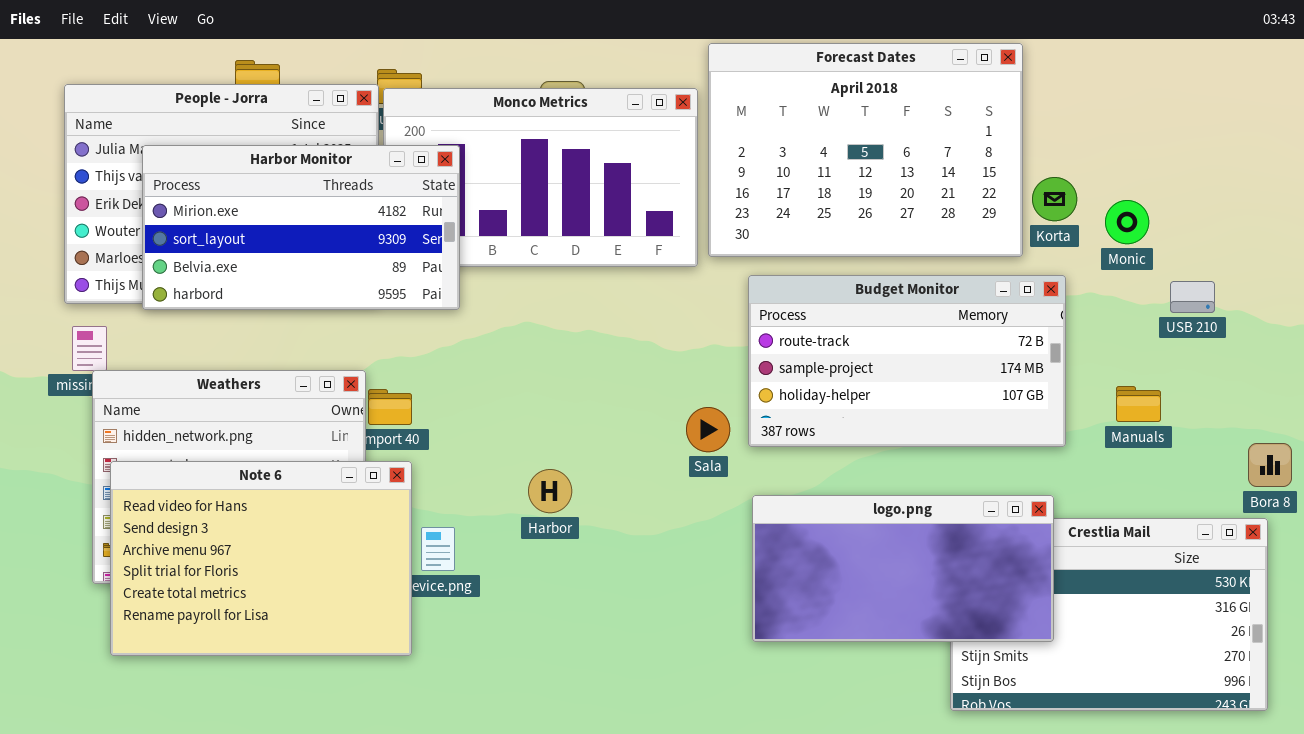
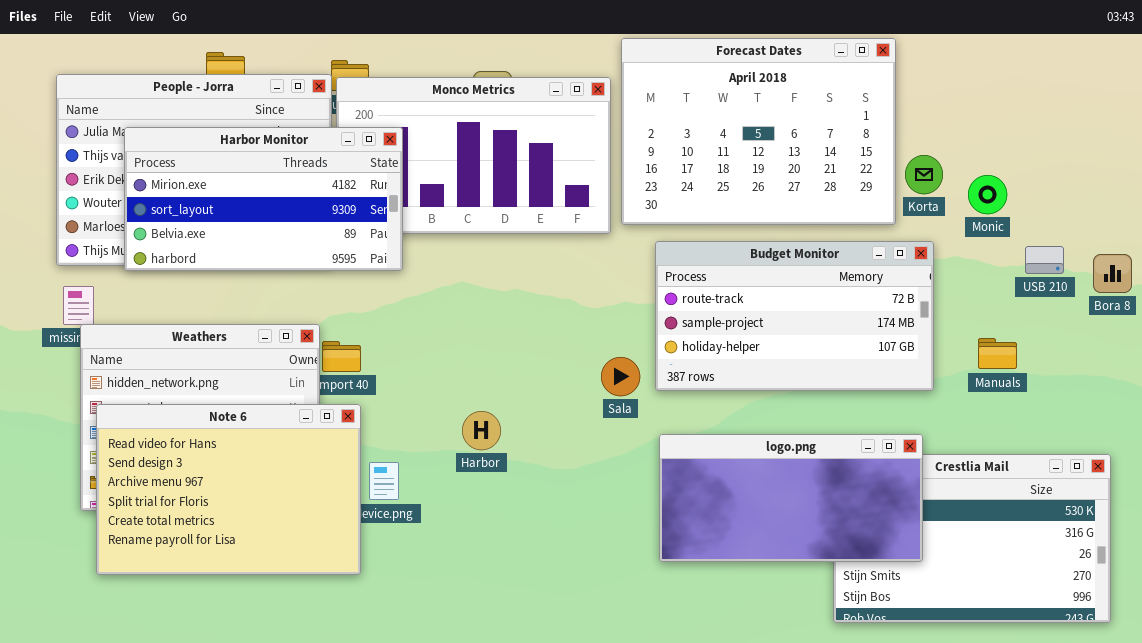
Bora 8: [1248,443,1292,487] -> [1093,254,1132,293], moved

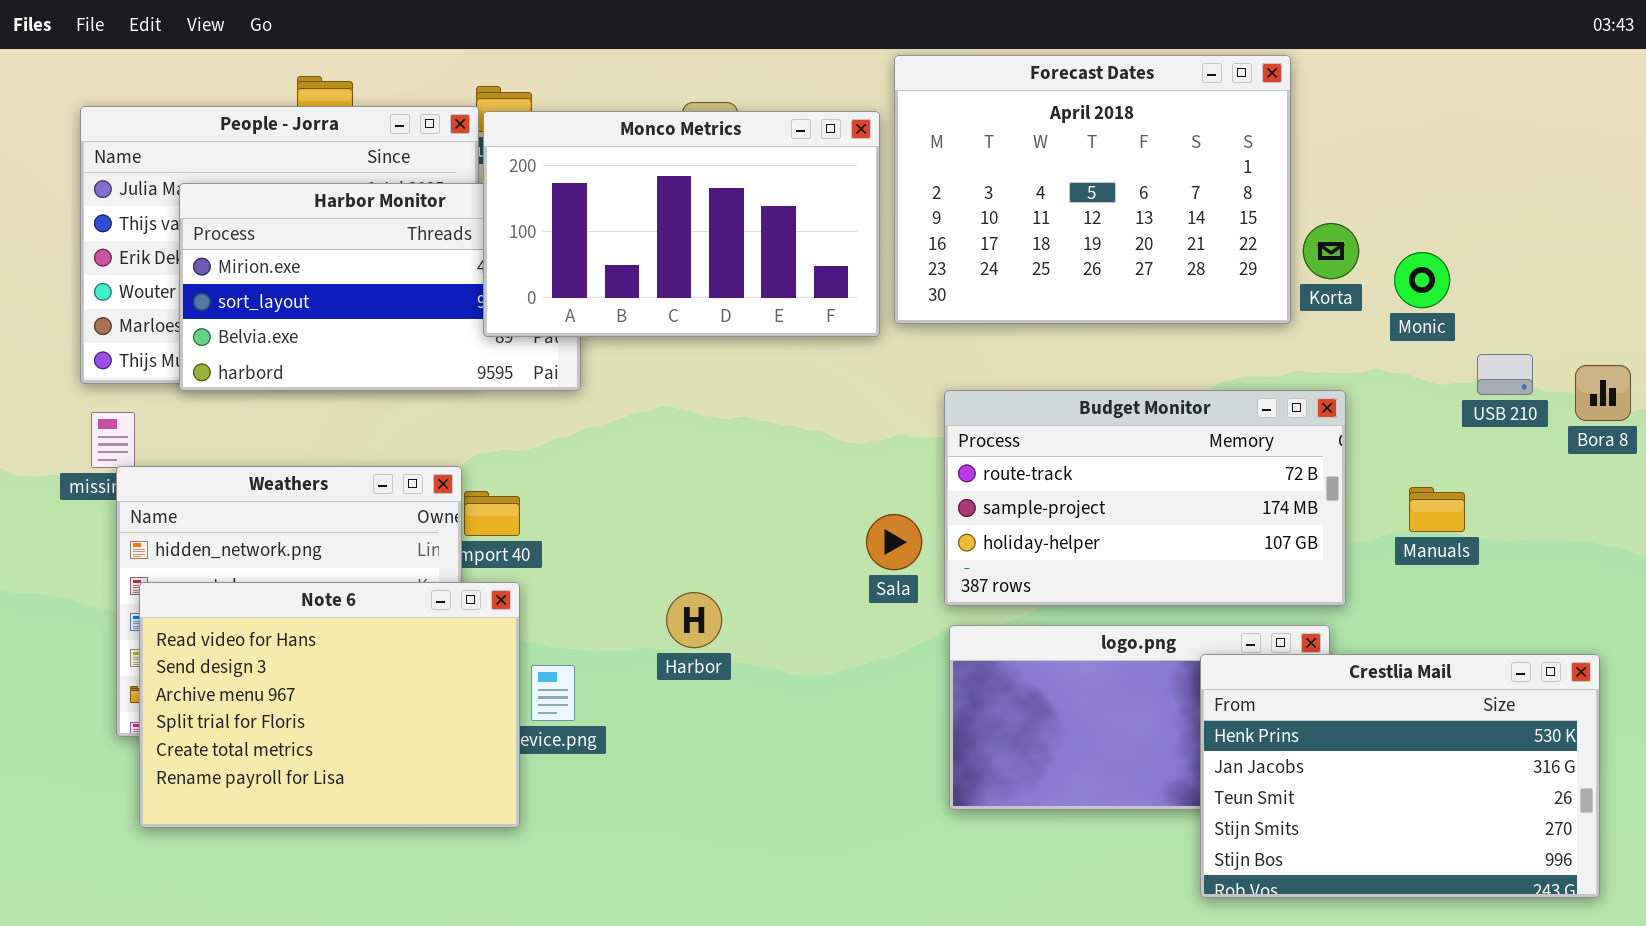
Monco Metrics: [336,77,611,234] -> [483,111,880,337], raised
Budget Monitor: [655,241,934,391] -> [944,390,1346,606], moved
Crestlia Mail: [833,454,1111,623] -> [1200,654,1600,898], raised

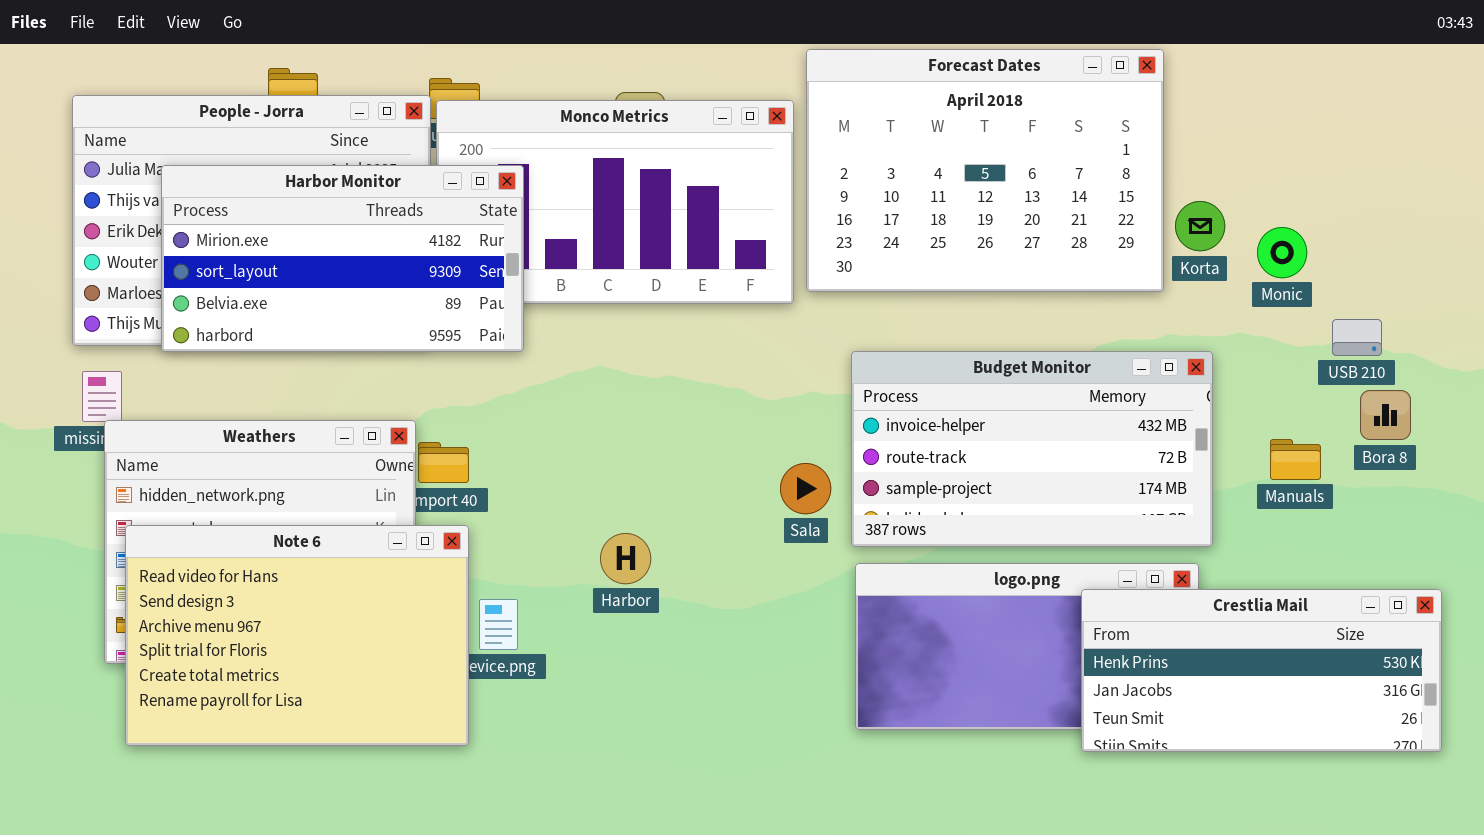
Harbor Monitor: [179,183,581,391] -> [161,165,524,352], raised
Bora 8: [1575,365,1631,421] -> [1360,390,1411,440], moved
Budget Monitor: [944,390,1346,606] -> [851,351,1213,547], scrolled up 1 row
Crestlia Mail: [1200,654,1600,898] -> [1081,589,1442,752], resized

